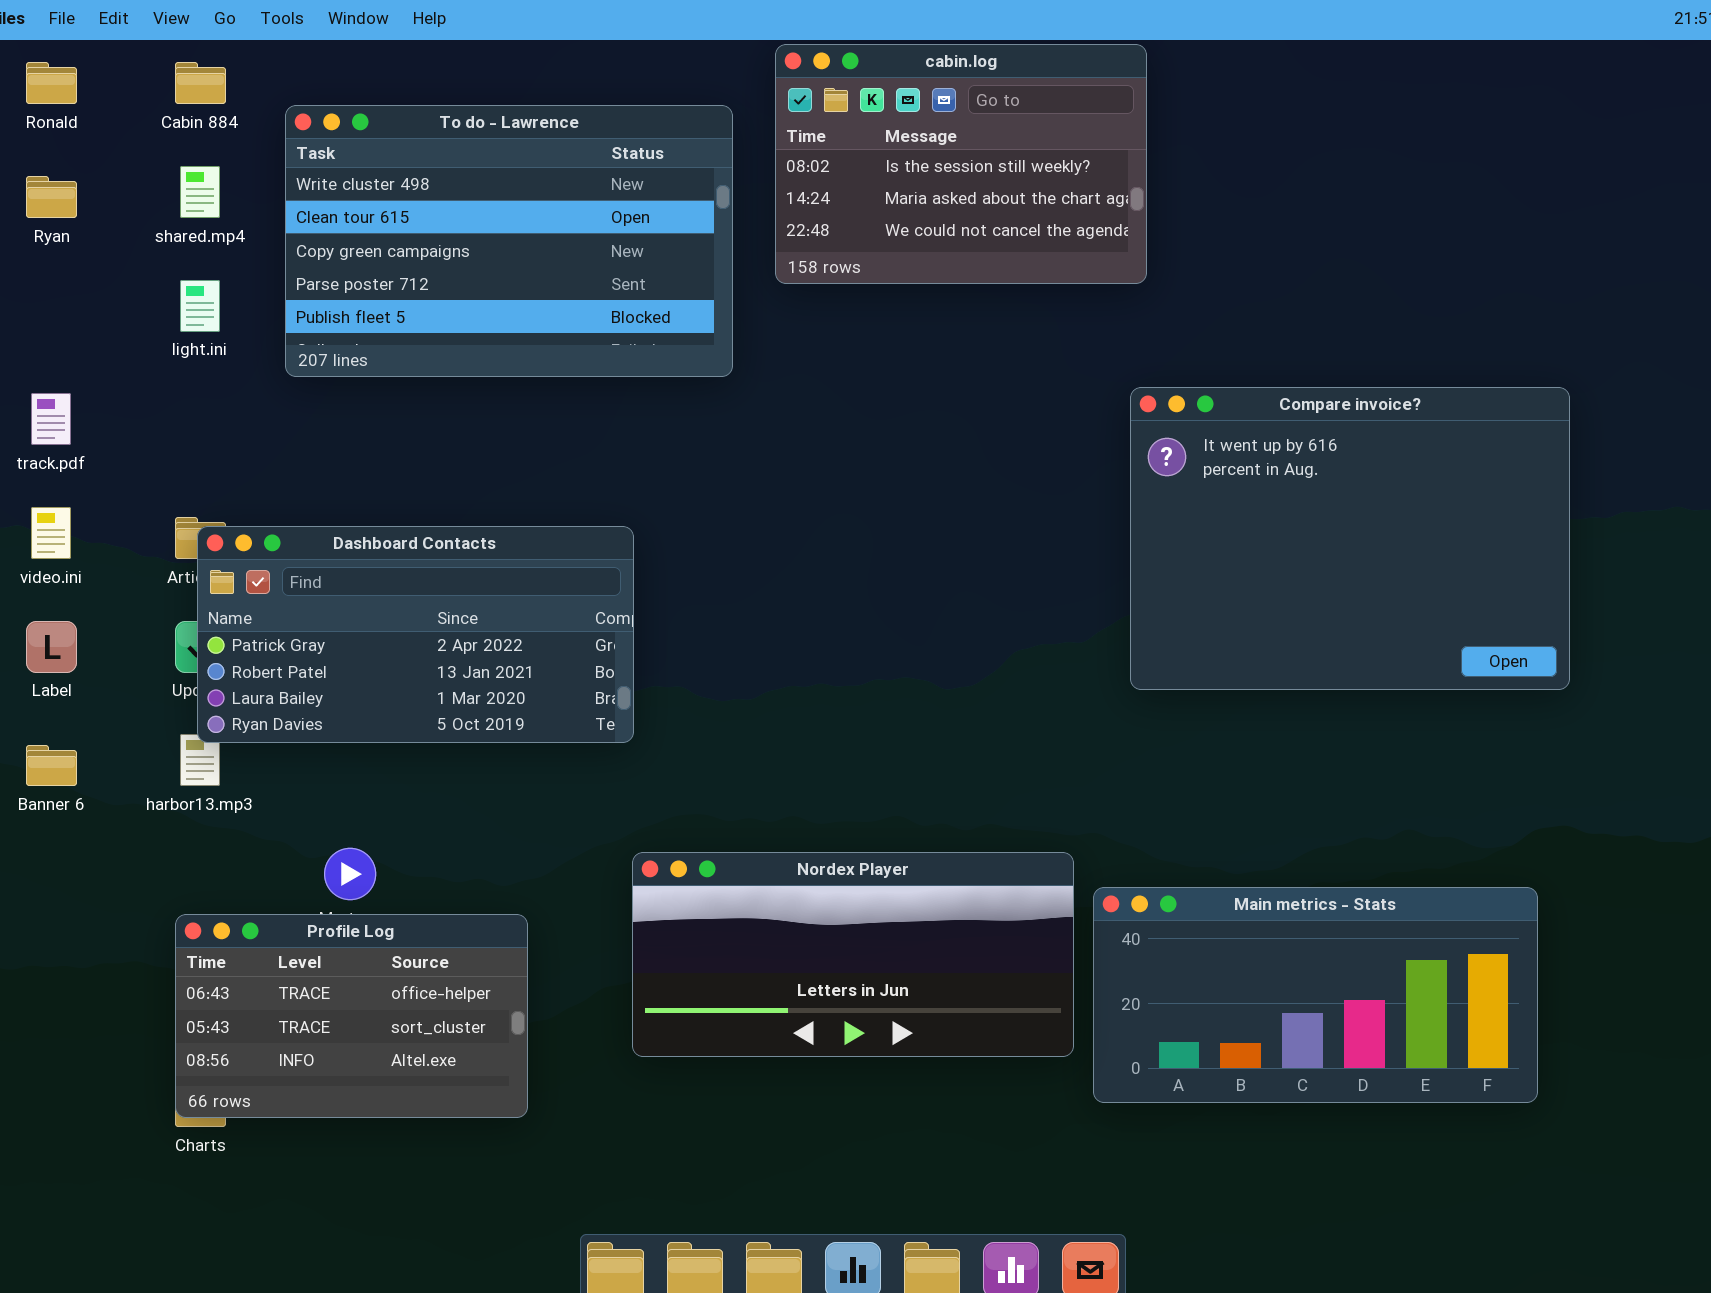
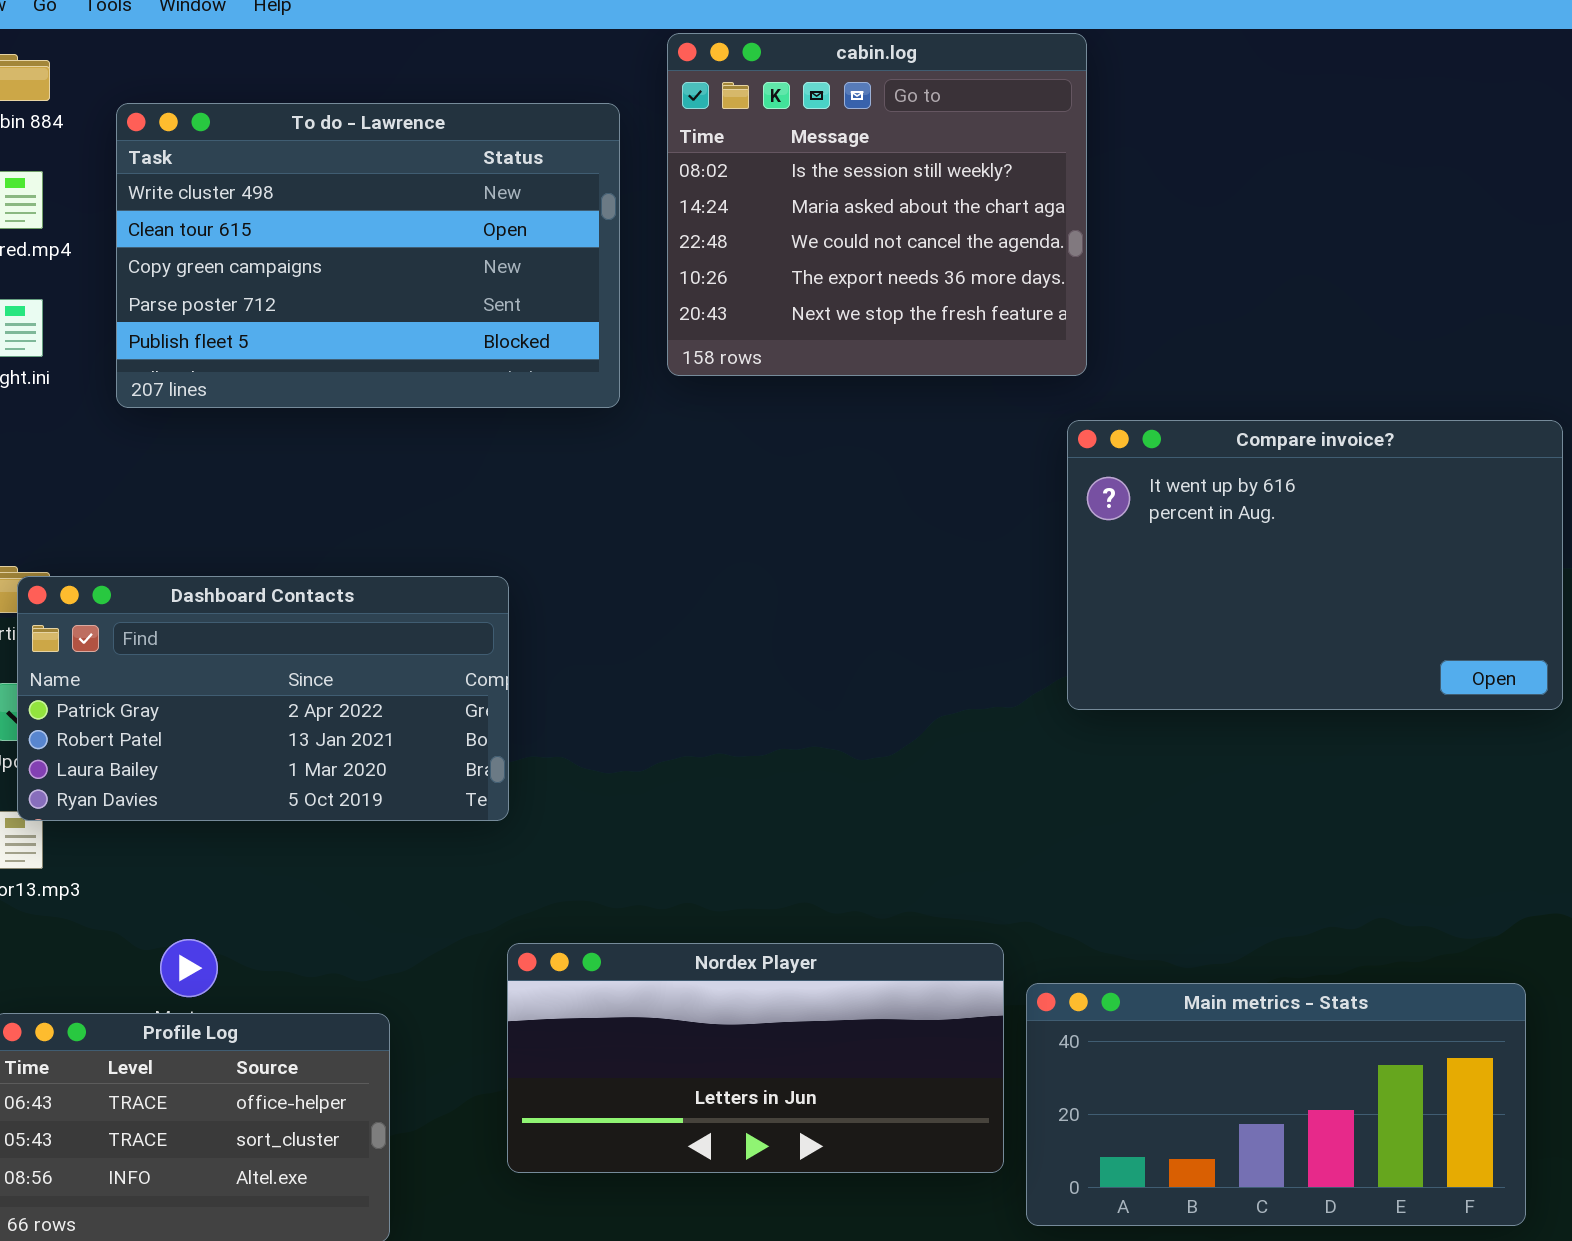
cabin.log: [775,44,1147,284] -> [667,33,1087,376], resized
Compare invoice?: [1130,387,1570,690] -> [1067,420,1563,710], resized

